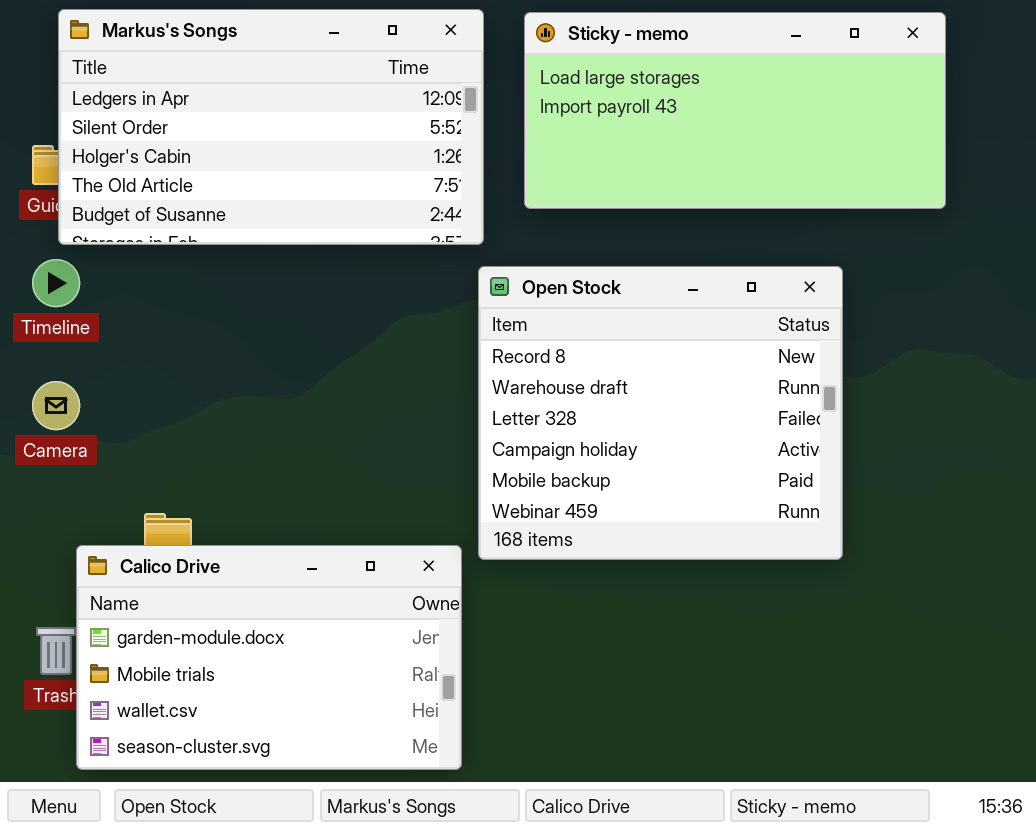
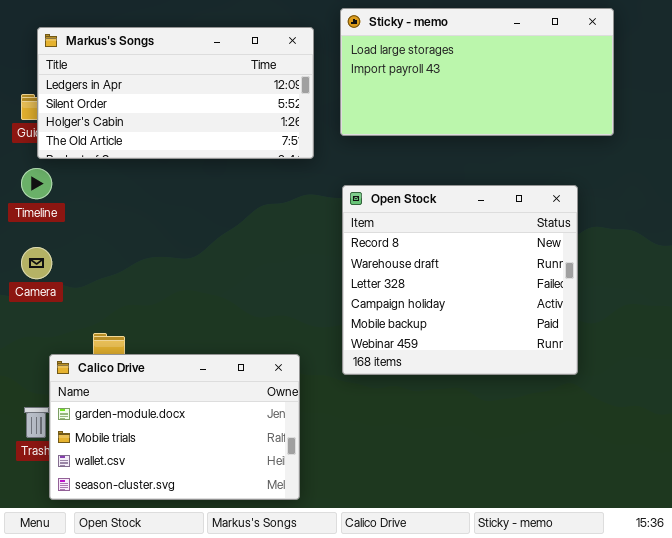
Markus's Songs: [58,9,484,245] -> [37,27,314,159], resized
Open Stock: [478,266,843,560] -> [342,185,578,375], moved

